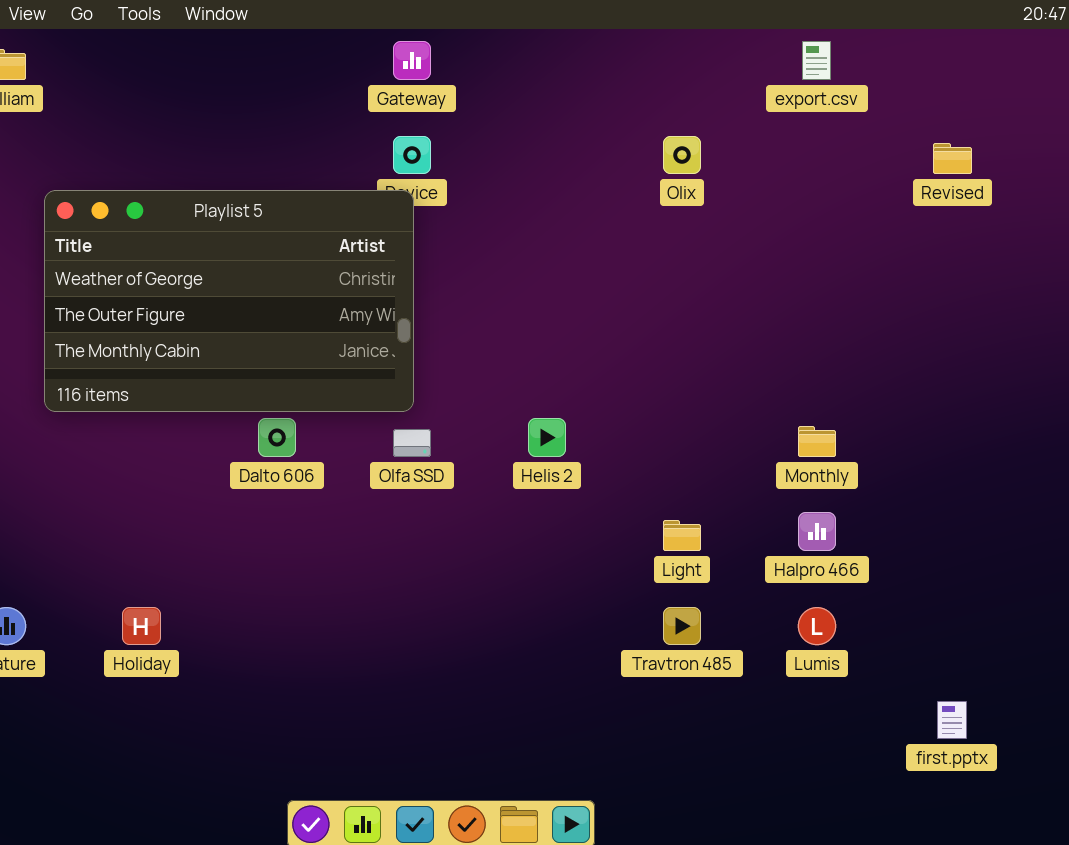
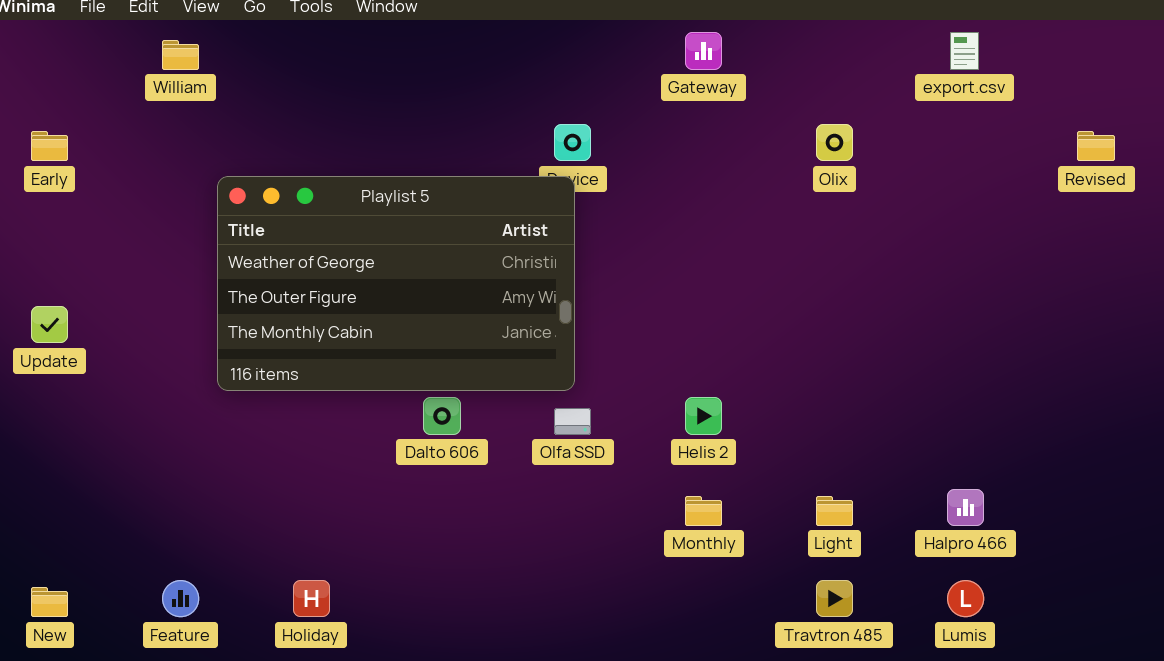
Gateway: [393,41,431,80] -> [685,32,722,70], moved
Monthly: [798,426,836,457] -> [685,496,722,526], moved

